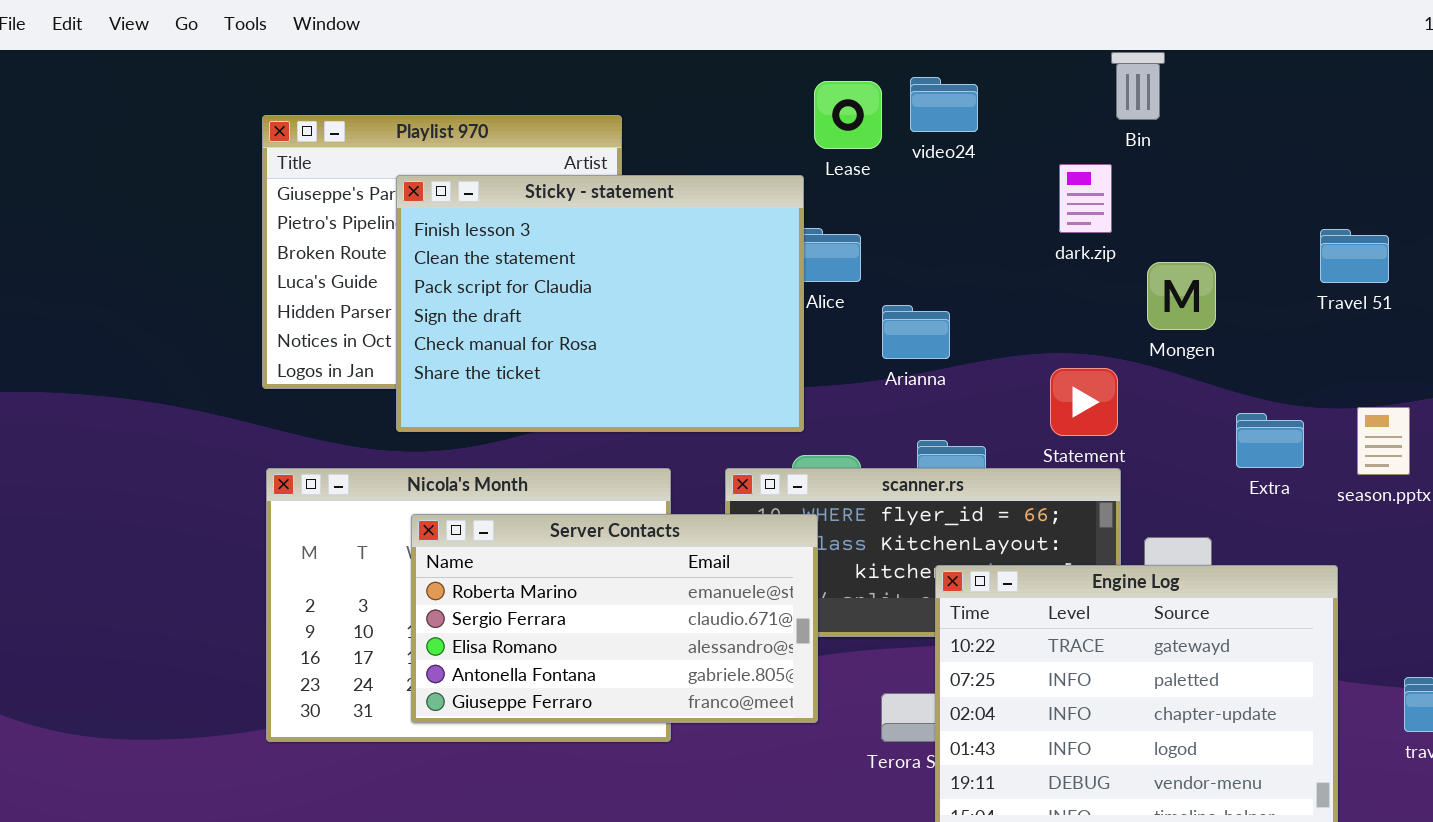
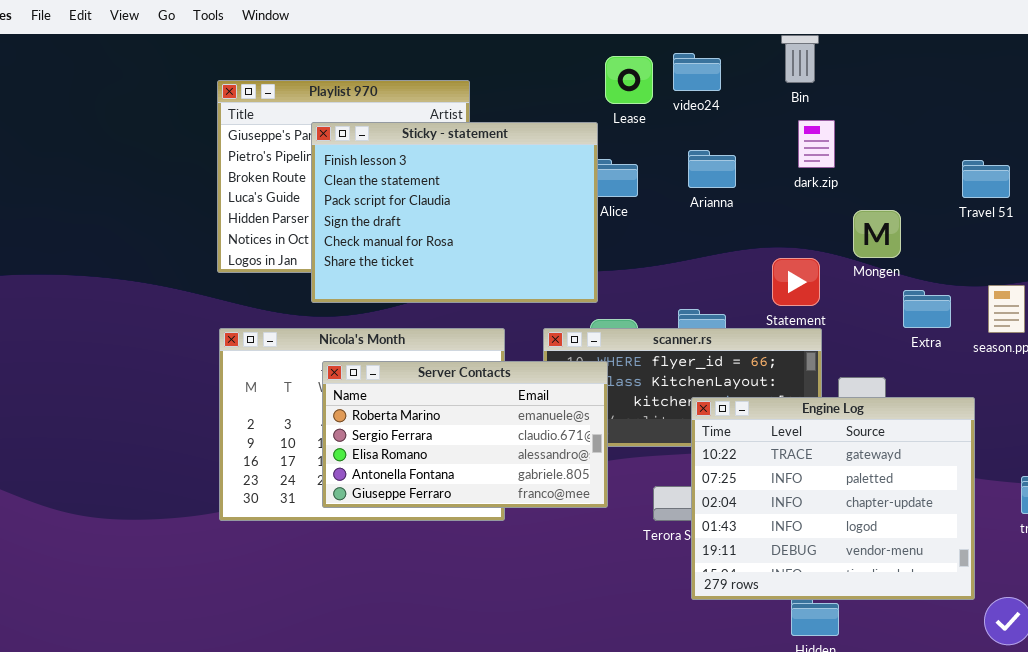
Bin: [1111,52,1165,120] -> [781,35,819,83], moved
dark.zip: [1059,164,1112,233] -> [798,120,835,168], moved
Mongen: [1147,262,1216,330] -> [853,210,901,258], moved
Arianna: [882,305,950,359] -> [688,150,736,188], moved

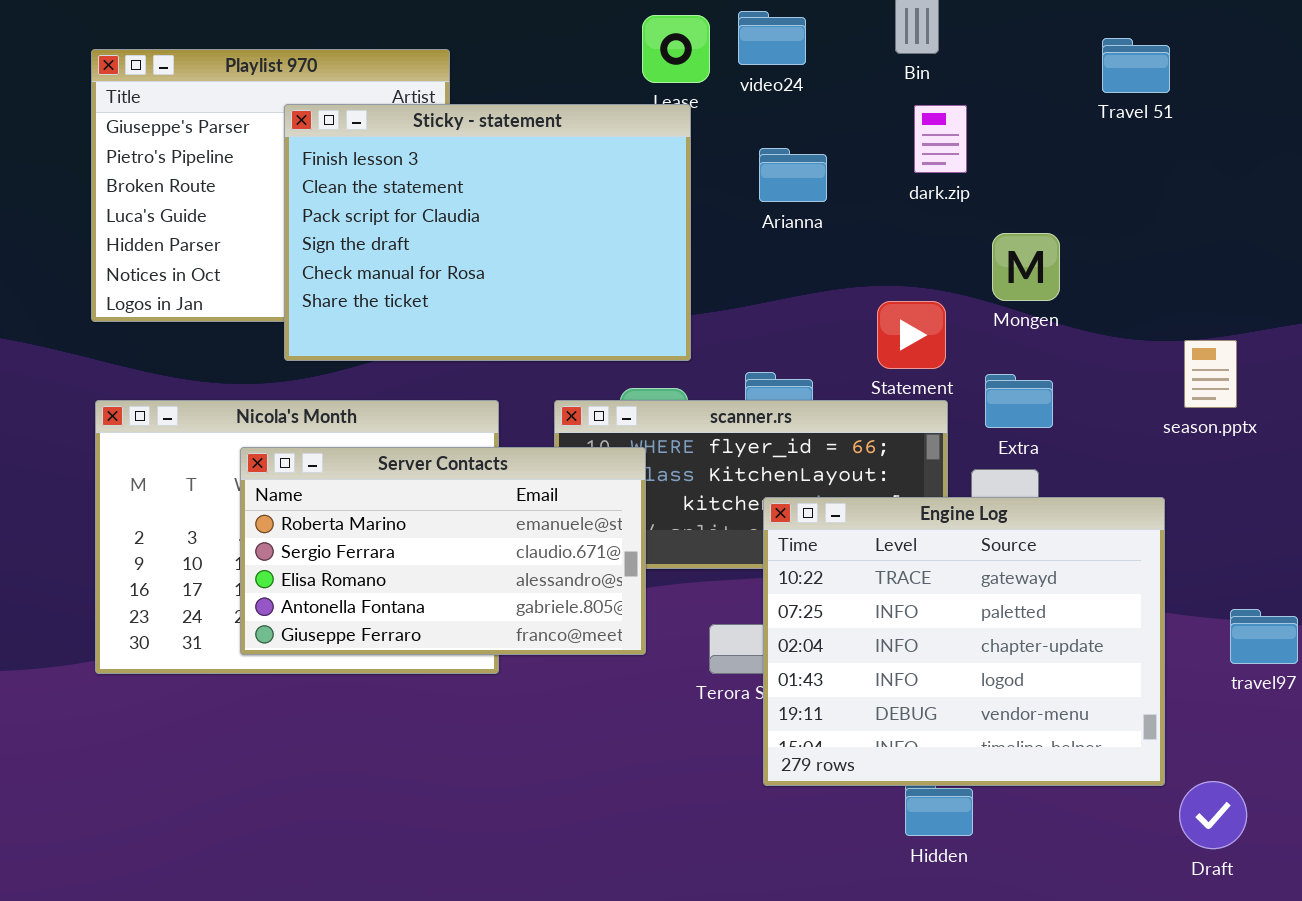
Sticky - statement: [311,122,598,303] -> [284,104,691,361], moved
Travel 51: [962,160,1010,198] -> [1102,38,1170,93], moved
Extra: [903,290,951,328] -> [985,374,1053,428], moved

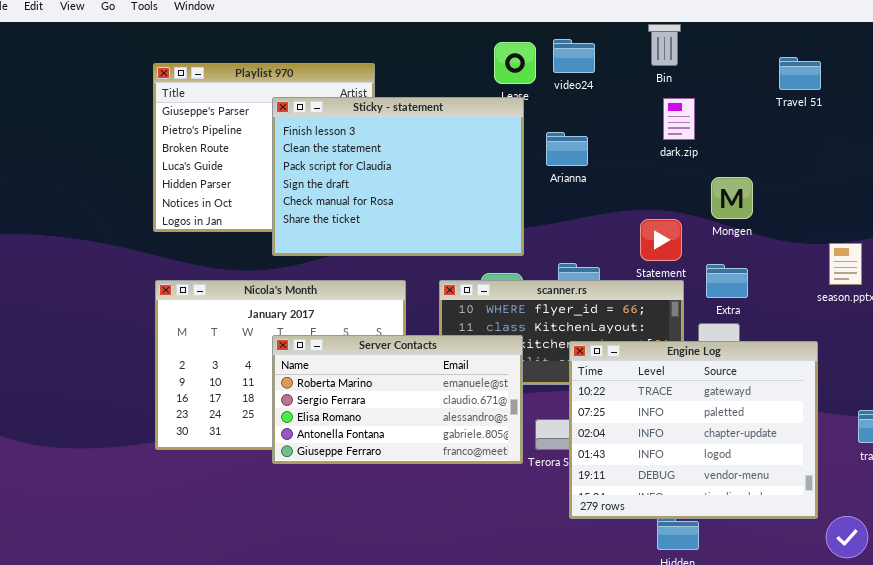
Arianna: [759,148,827,202] -> [546,132,588,166], moved
Server Contacts: [240,447,646,655] -> [272,335,523,464], moved

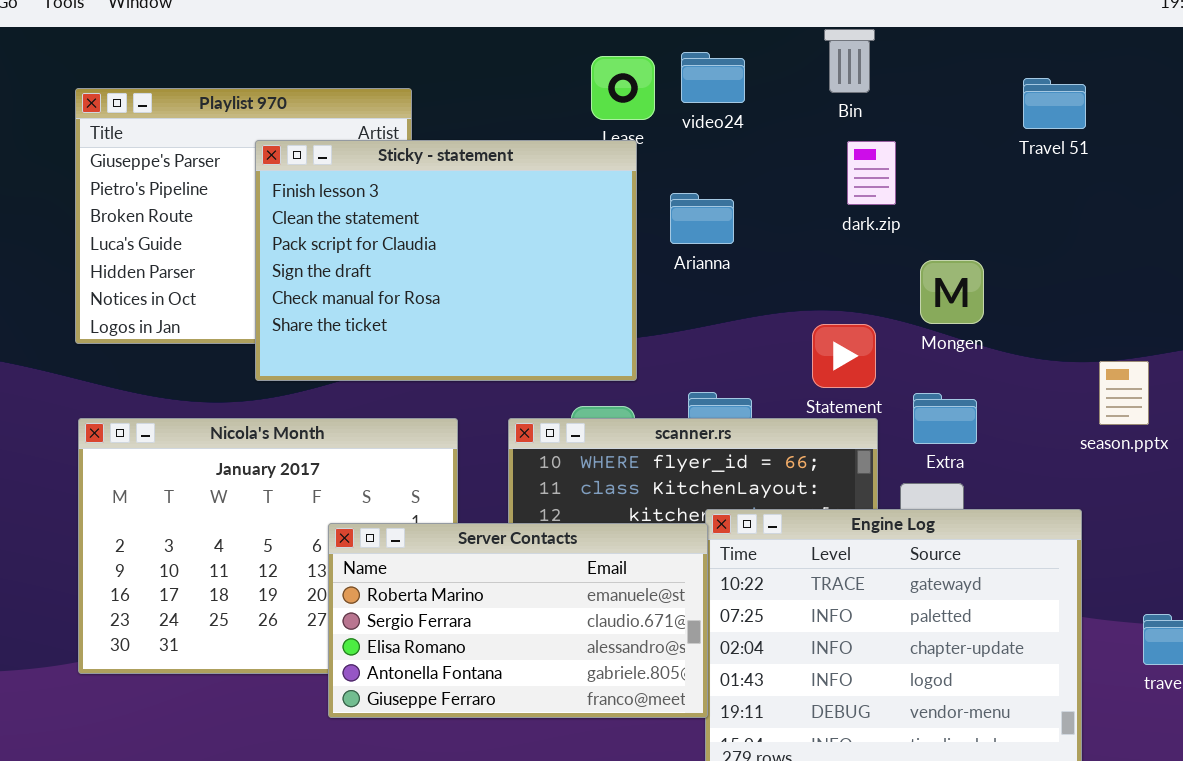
Server Contacts: [272,335,523,464] -> [328,523,708,718], moved

